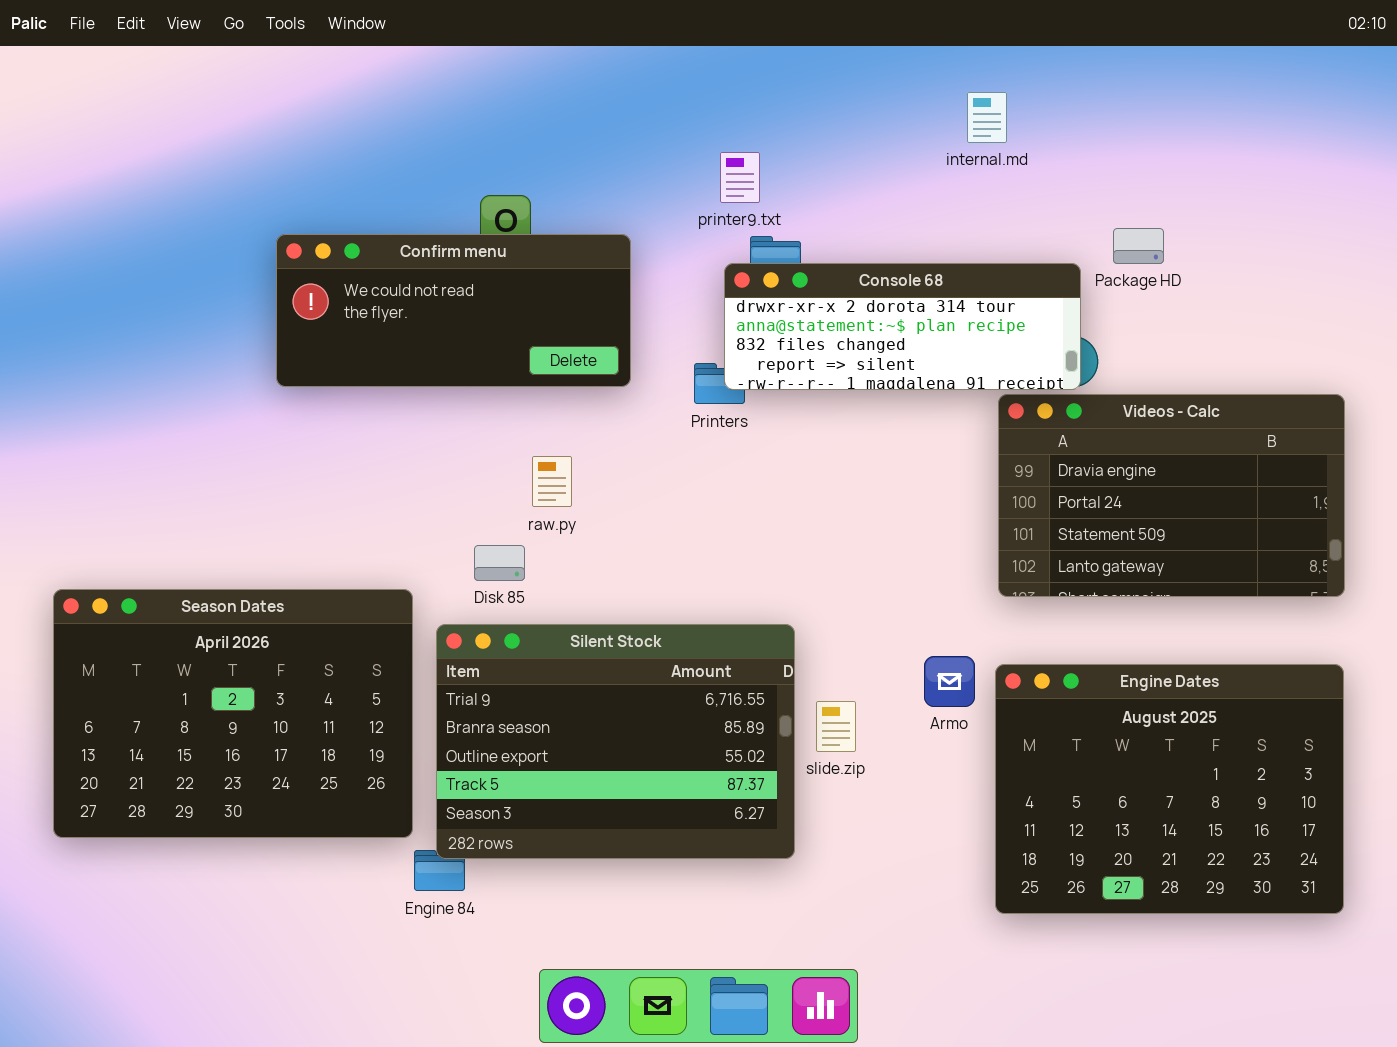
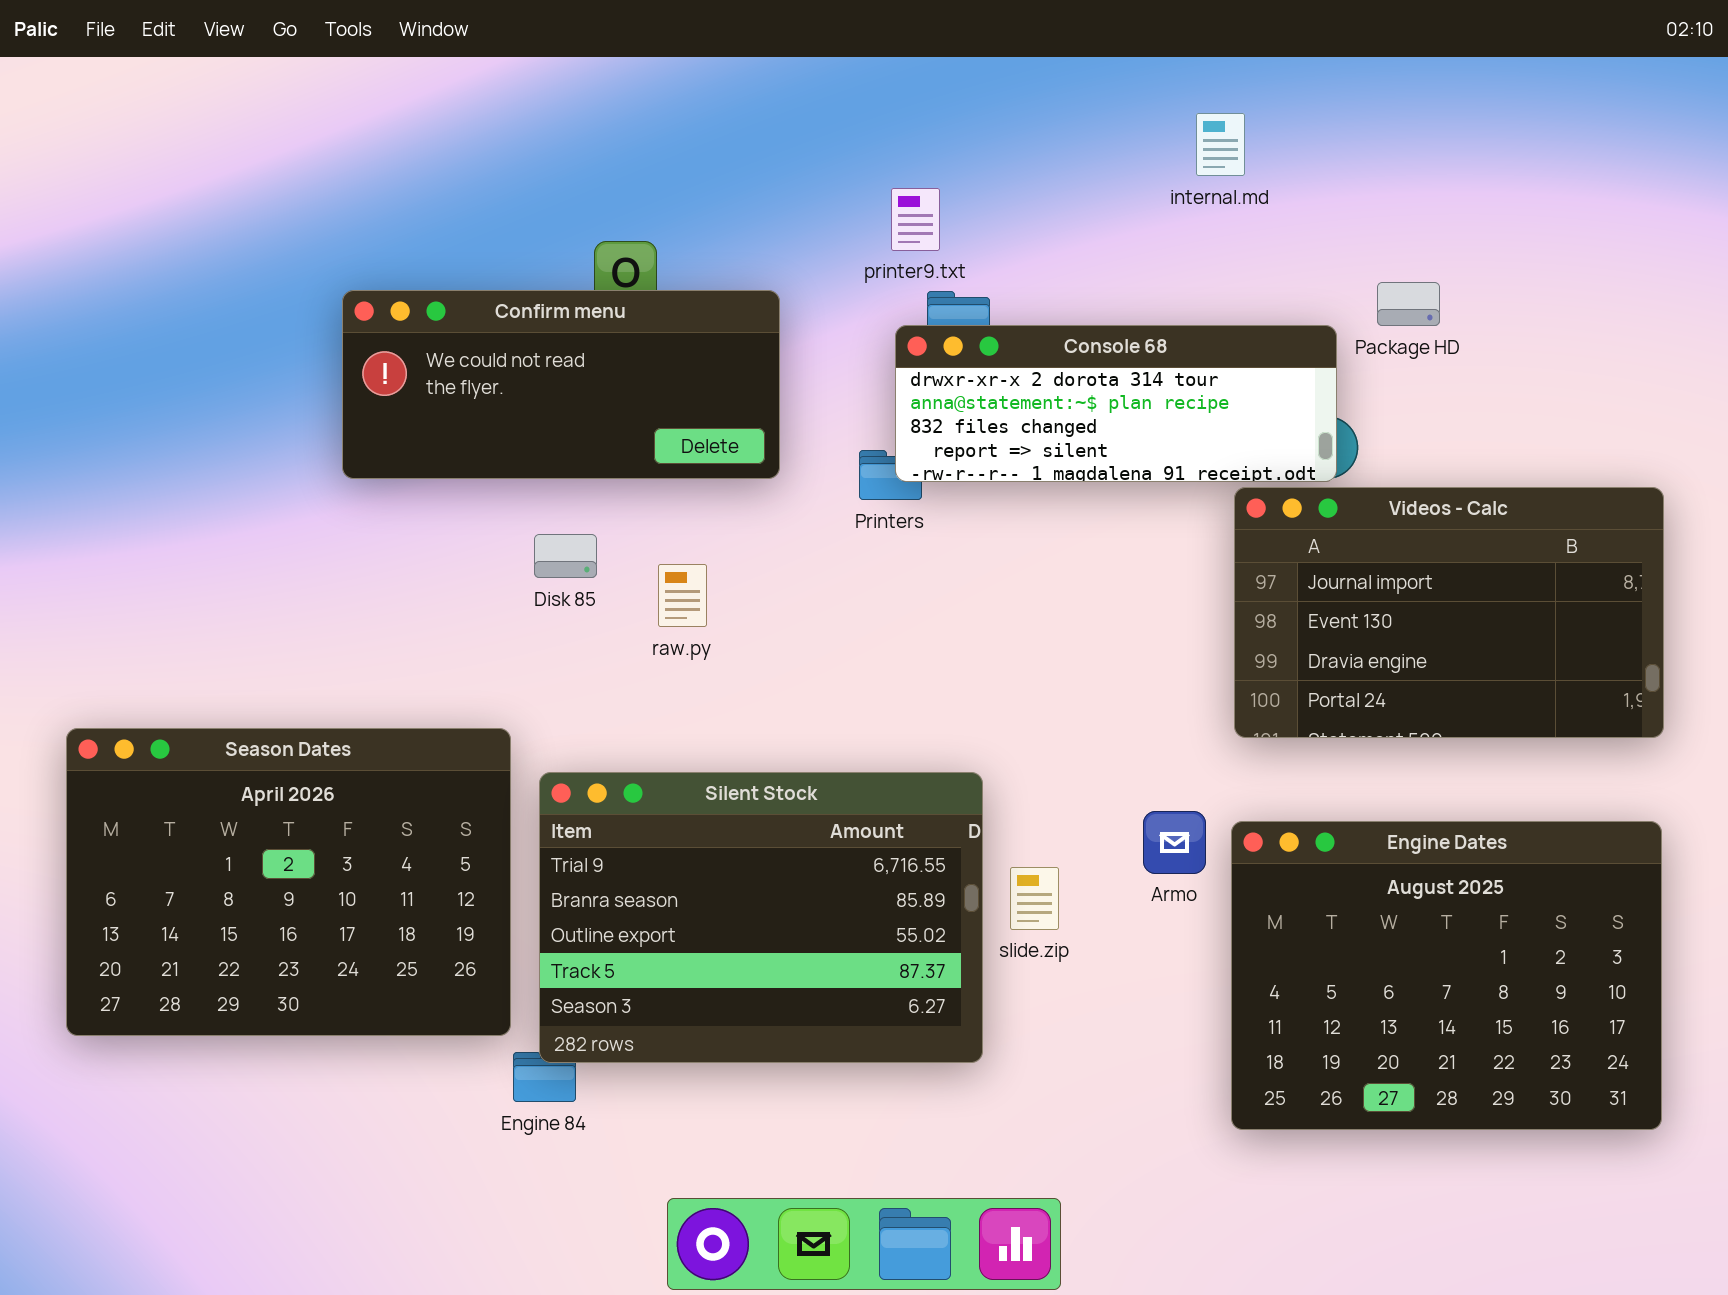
Videos - Calc: [998,394,1345,597] -> [1234,487,1664,738], scrolled up 2 rows
Disk 85: [474,545,525,581] -> [534,534,597,578], moved

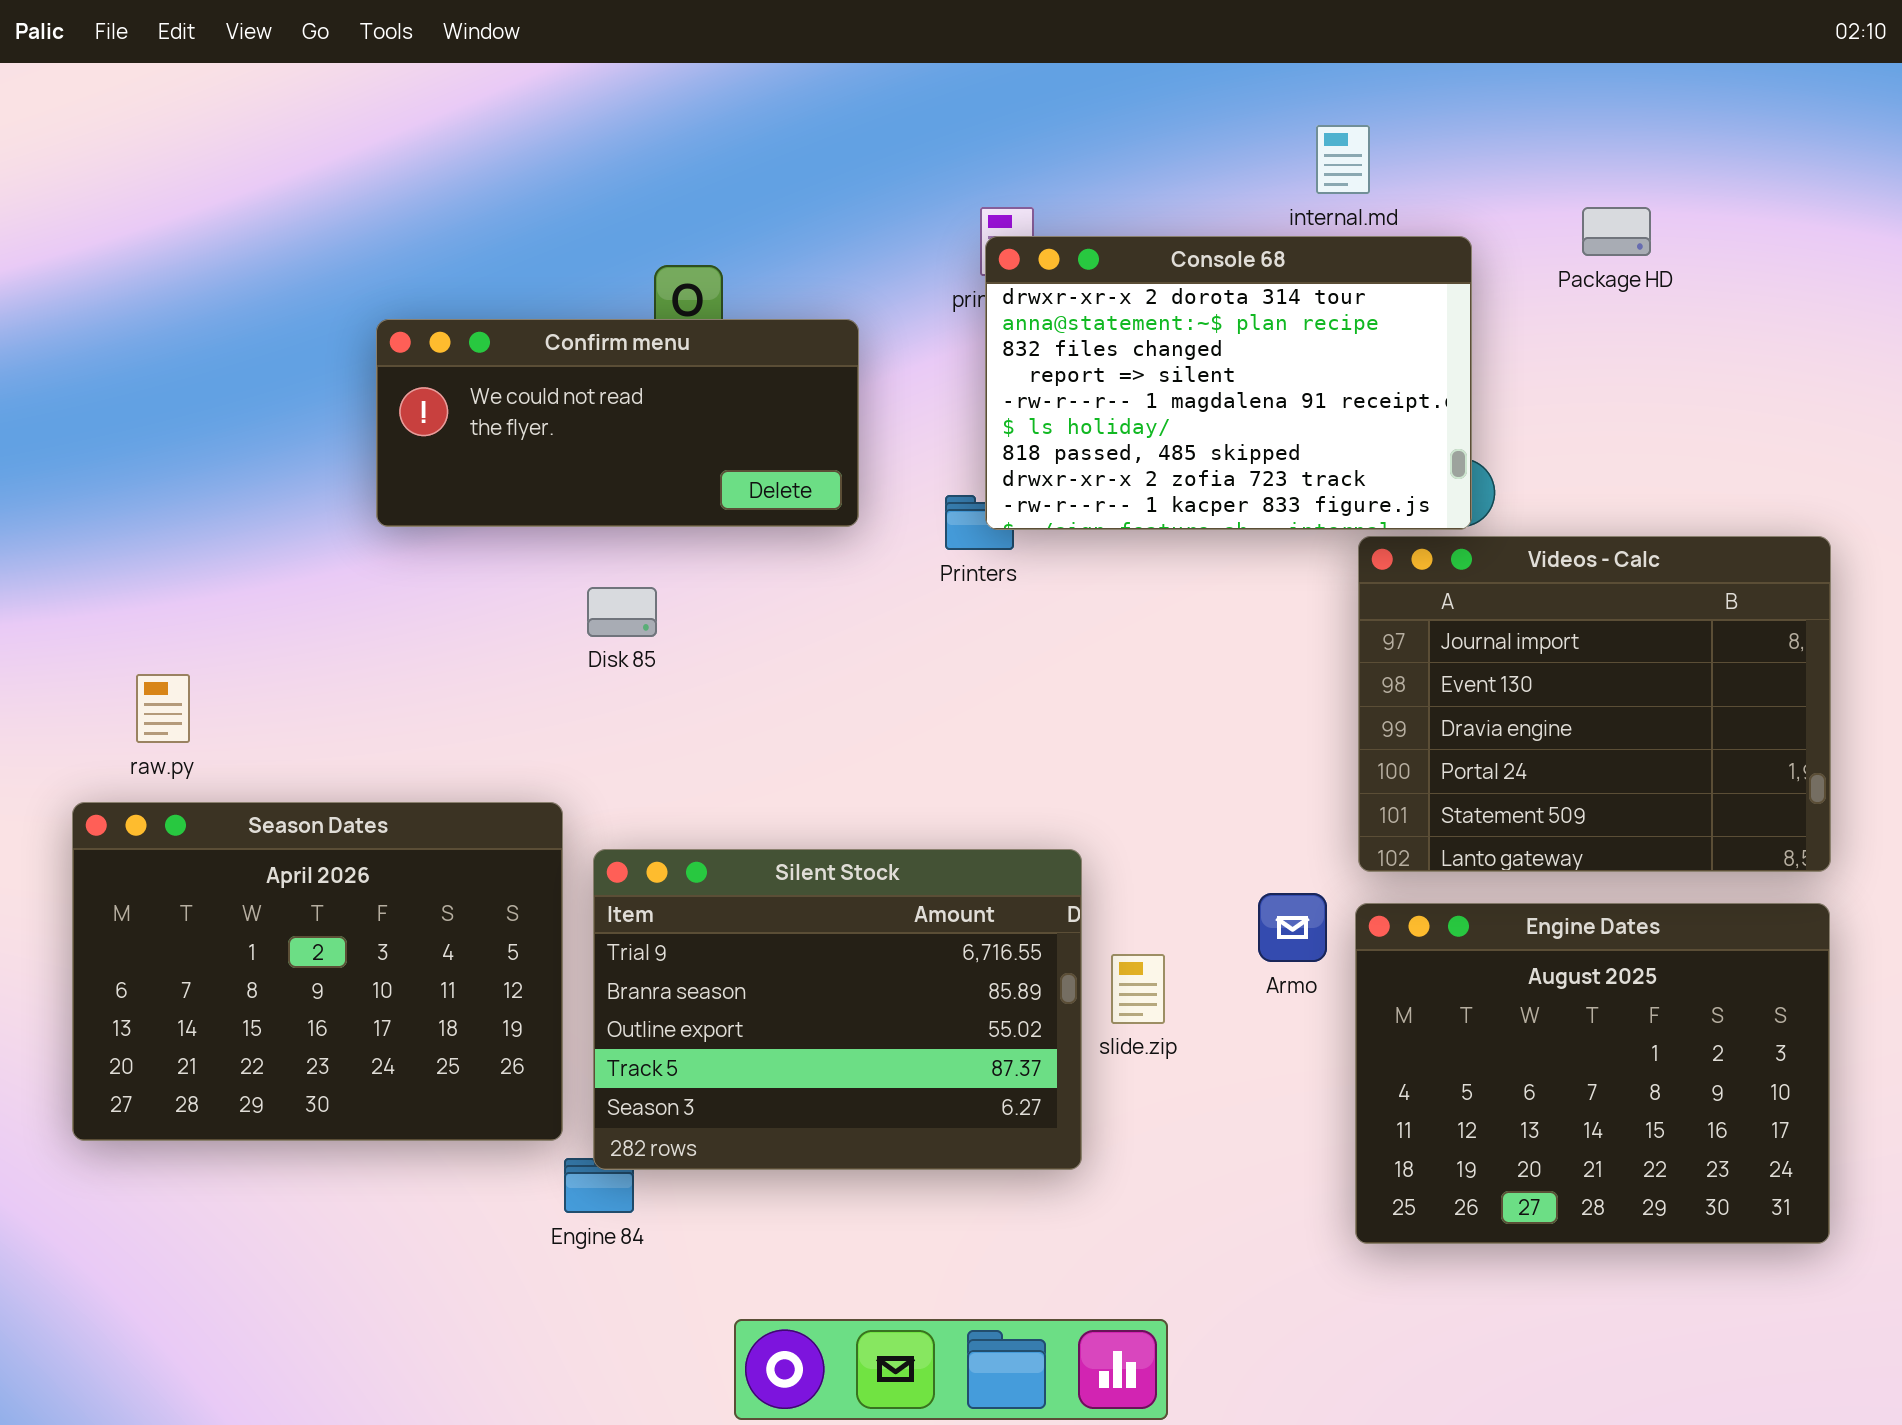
Package HD: [1377,282,1440,326] -> [1582,207,1651,256], moved
Console 68: [895,325,1337,482] -> [985,236,1472,530], resized
Videos - Calc: [1234,487,1664,738] -> [1358,536,1831,872], resized
raw.py: [658,564,707,627] -> [136,674,190,743], moved

